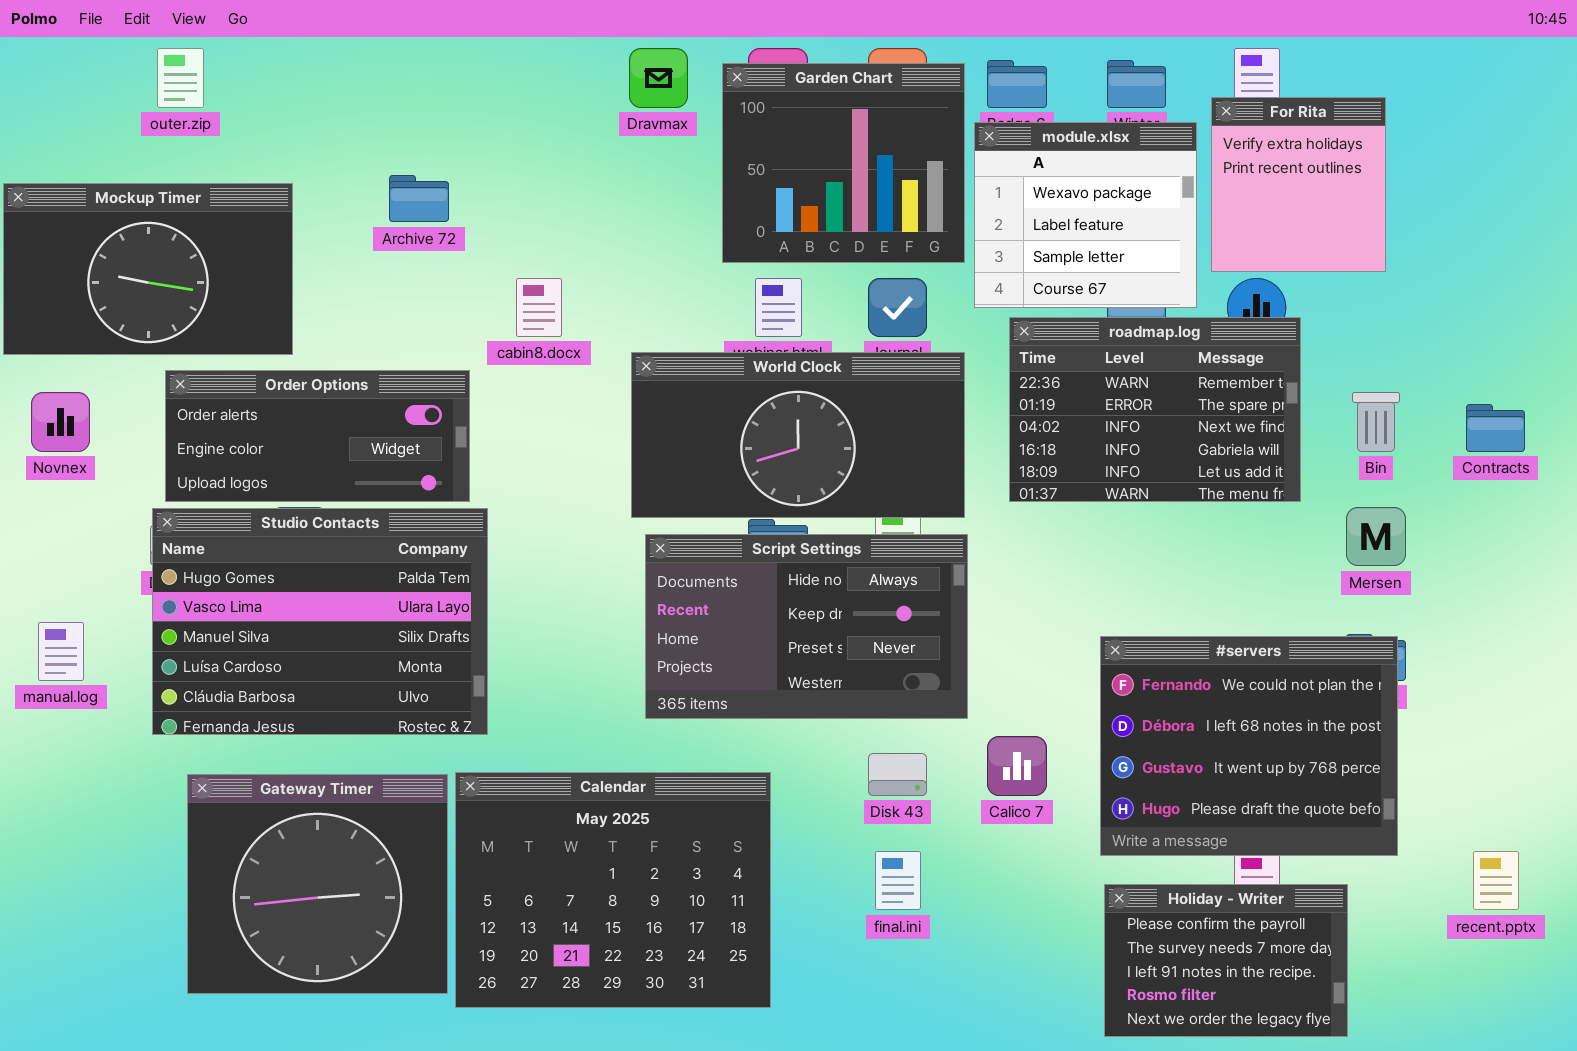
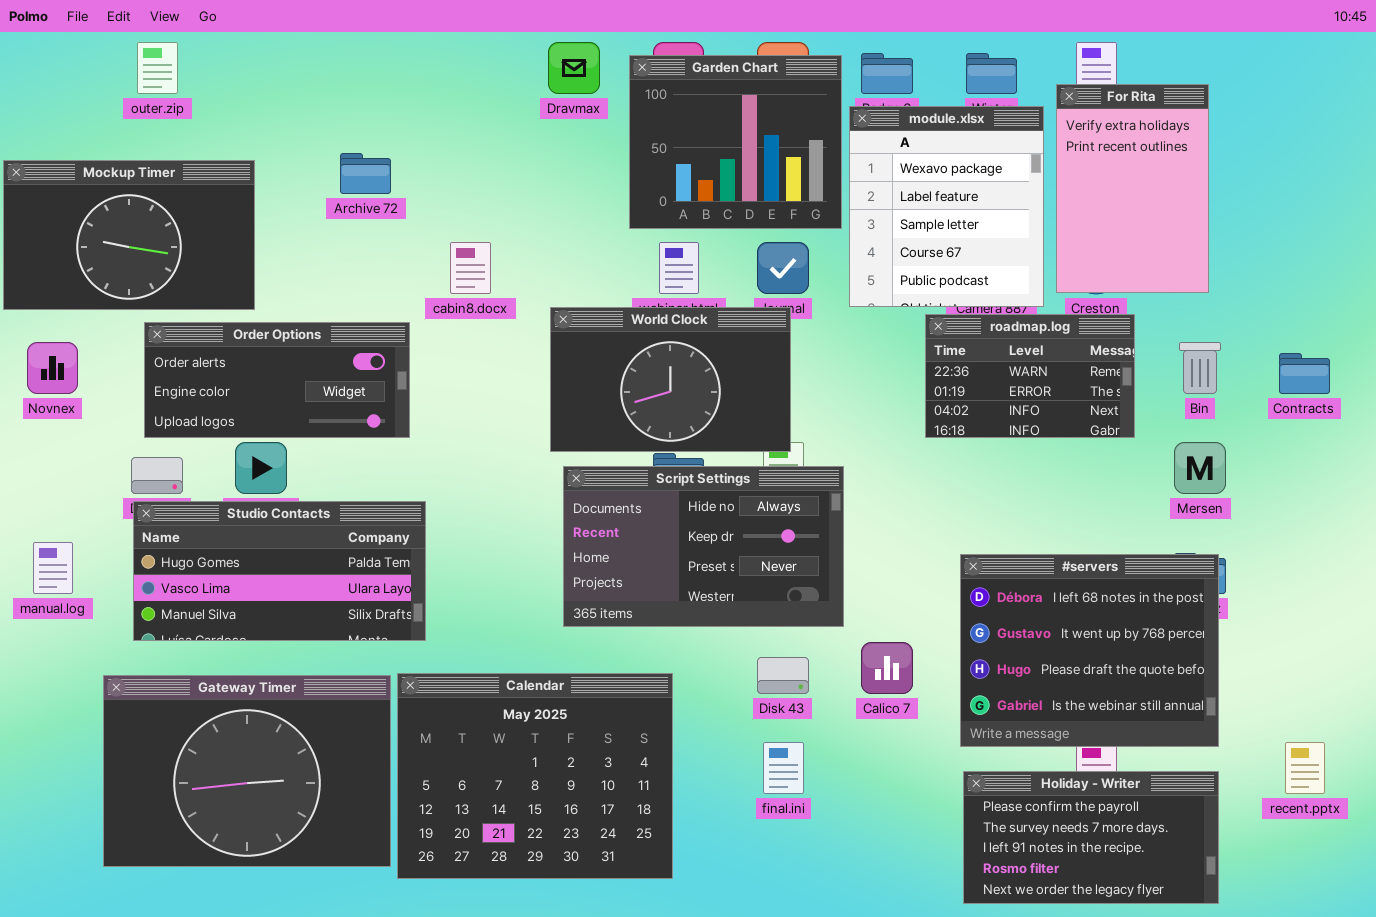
For Rita: [1211,97,1386,272] -> [1056,84,1209,293], resized
module.xlsx: [974,122,1197,308] -> [849,106,1044,307], resized
roadmap.log: [1009,317,1301,502] -> [925,314,1135,438], resized
World Clock: [631,352,965,518] -> [550,307,791,452], resized
Studio Contacts: [152,508,488,735] -> [133,501,426,641], resized
#servers: [1100,636,1398,856] -> [960,554,1219,747], scrolled down 1 row
Gateway Timer: [187,774,448,994] -> [103,675,391,867], resized
Holiday - Writer: [1104,884,1348,1037] -> [963,771,1219,904], resized

